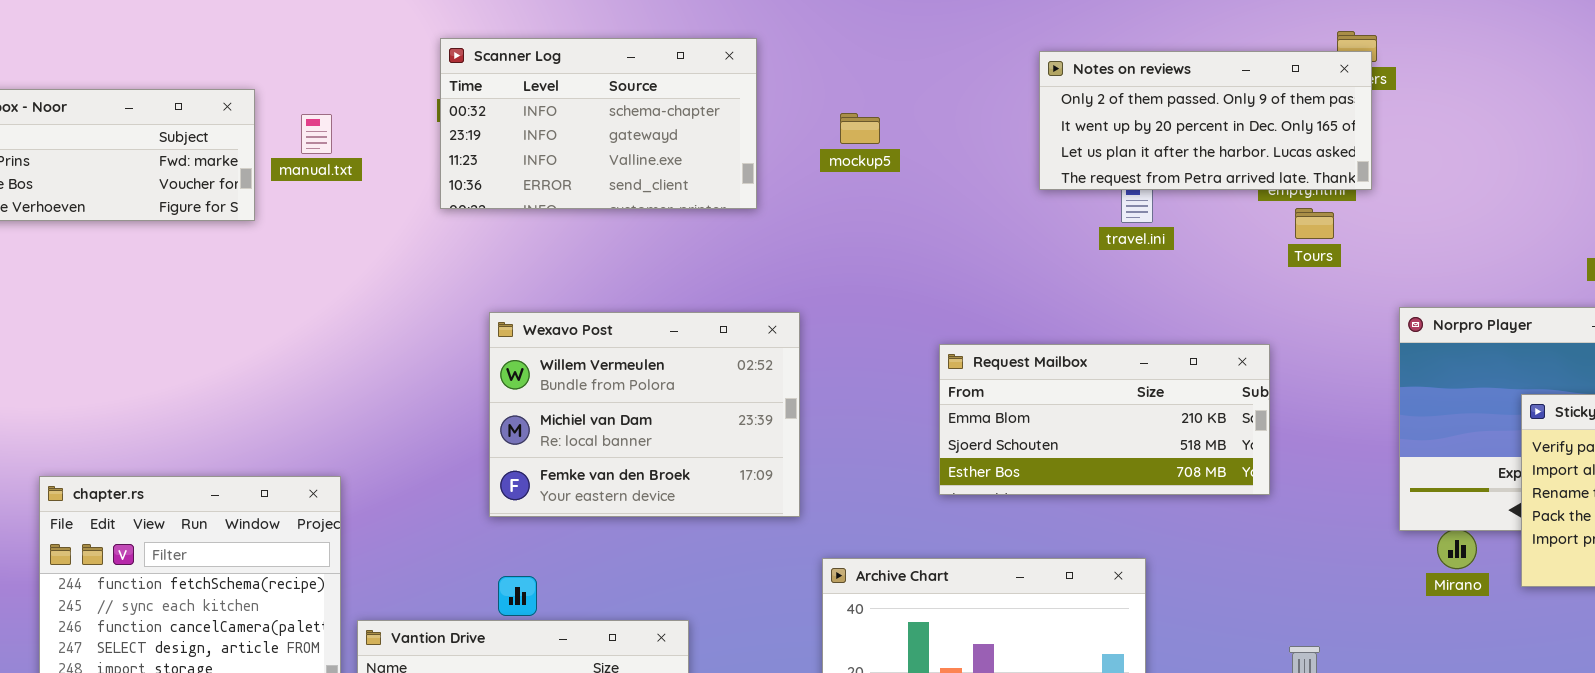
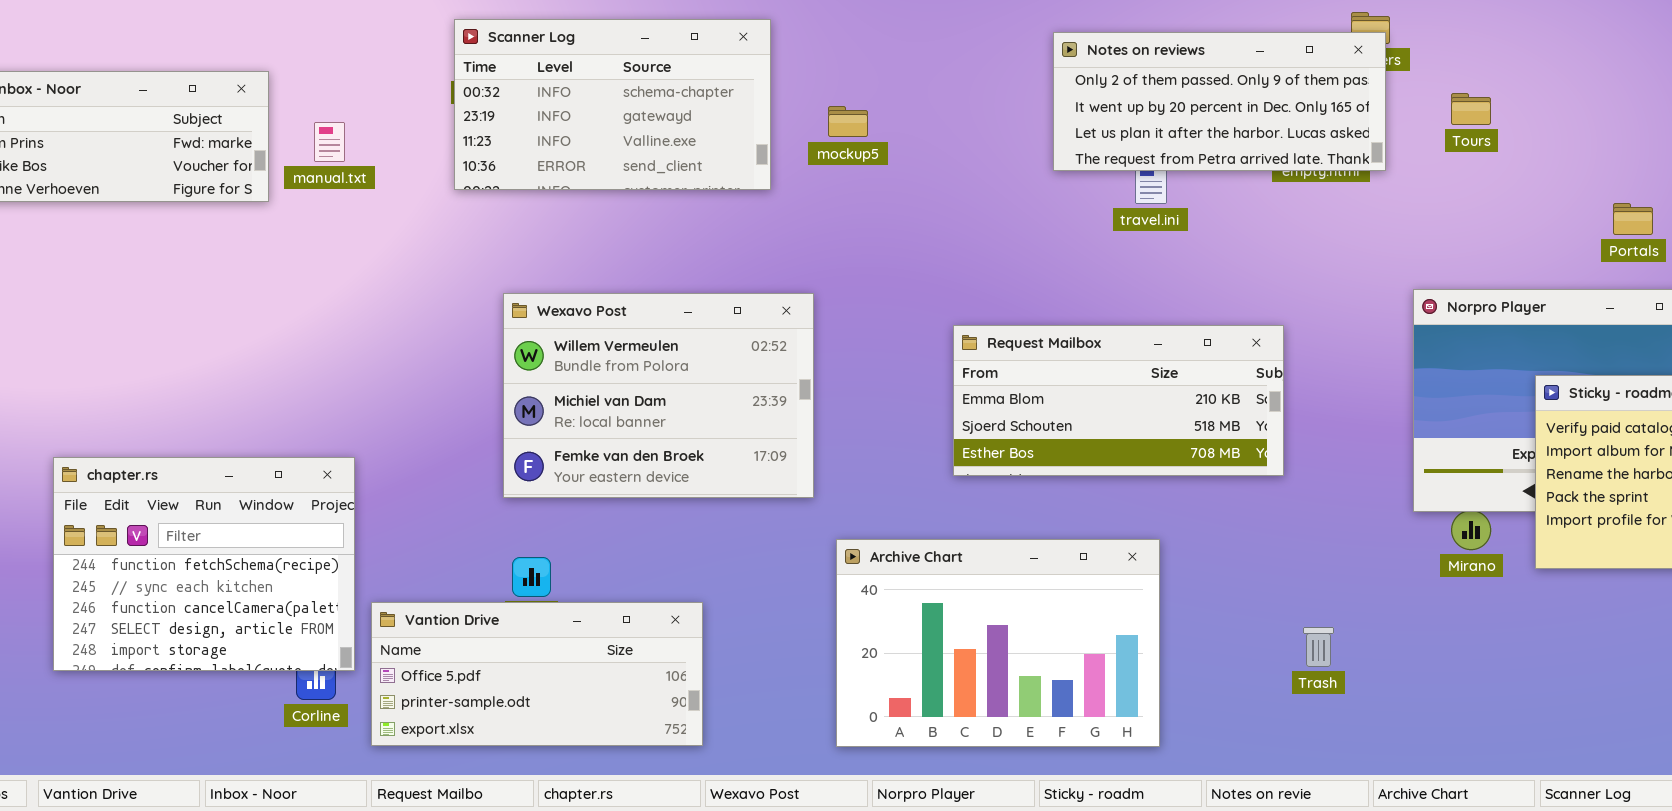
mockup5: [840,113,880,144] -> [828,106,868,137], moved
manual.txt: [301,114,332,154] -> [314,122,345,162], moved
Tours: [1295,208,1334,239] -> [1451,93,1491,125], moved

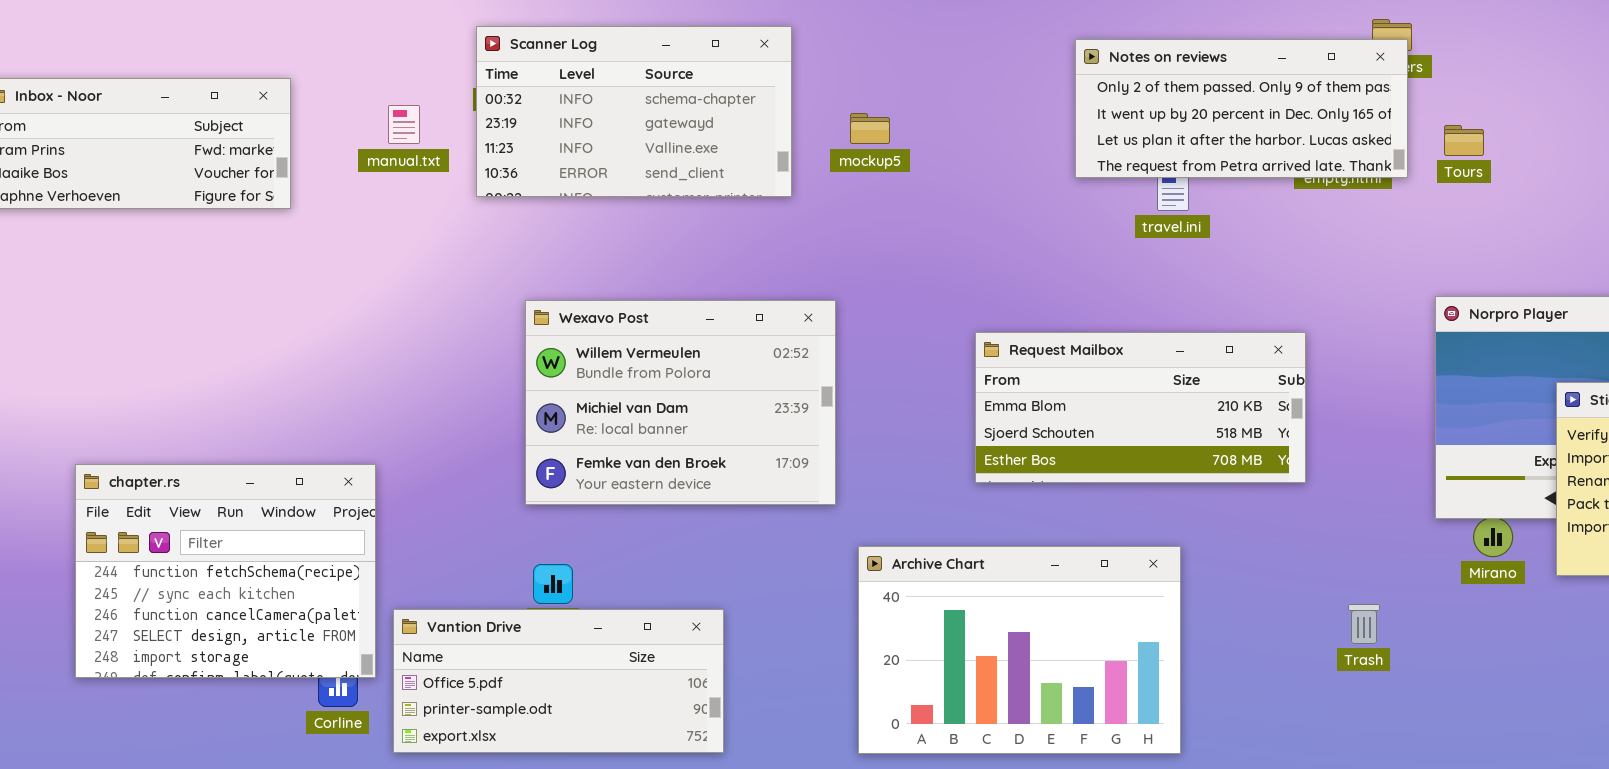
Tours: [1451,93,1491,125] -> [1444,125,1484,156], moved
manual.txt: [314,122,345,162] -> [388,105,420,144], moved
Trash: [1303,627,1334,667] -> [1348,604,1380,644], moved

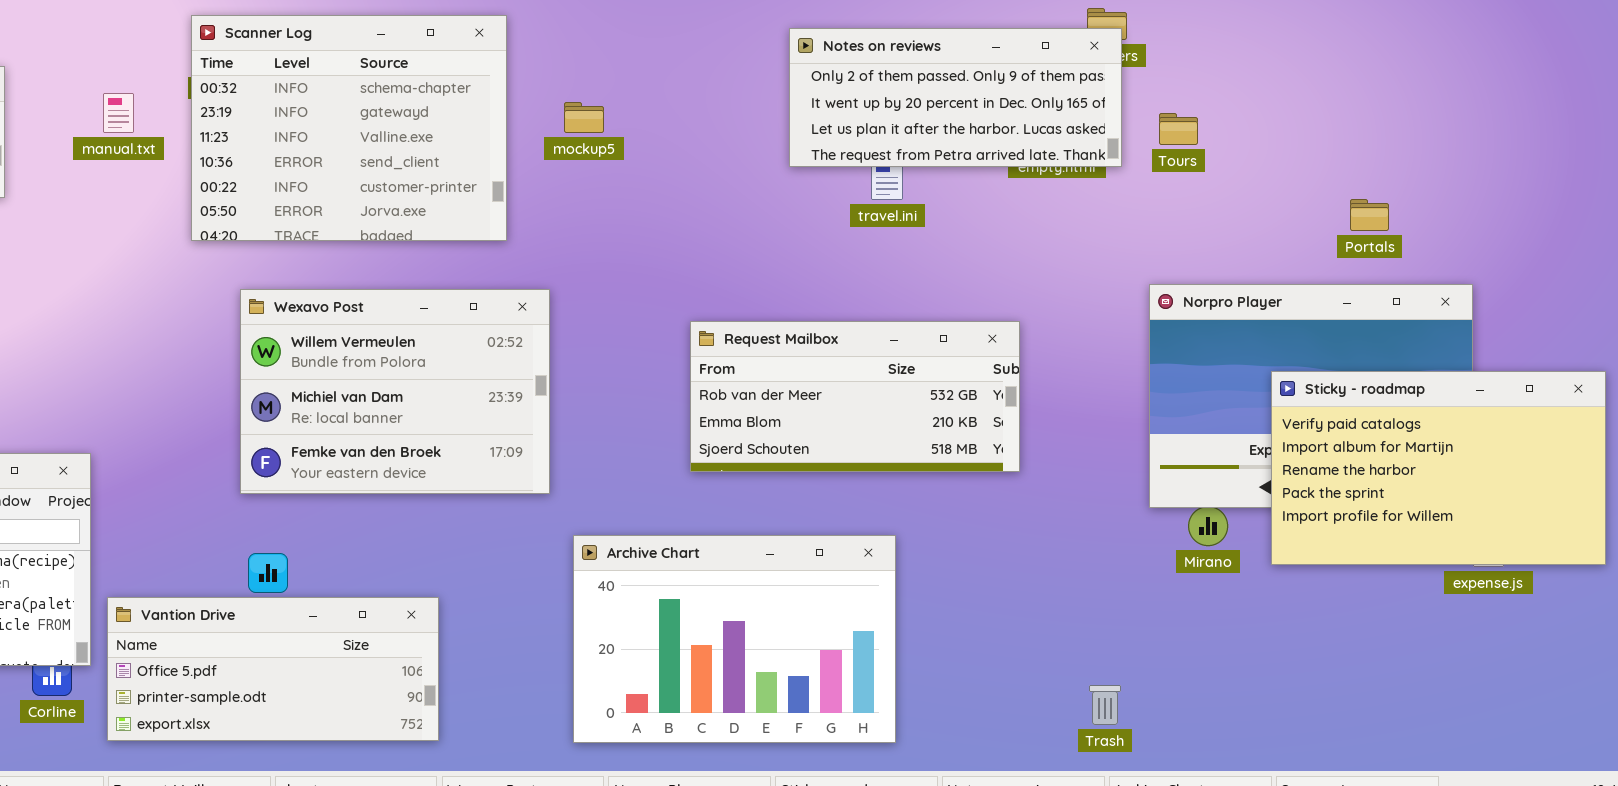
Scanner Log: [476,26,792,197] -> [191,15,507,241], resized
Request Mailbox: [975,332,1306,483] -> [690,321,1020,472], scrolled up 1 row
Trash: [1348,604,1380,644] -> [1089,685,1121,725], moved

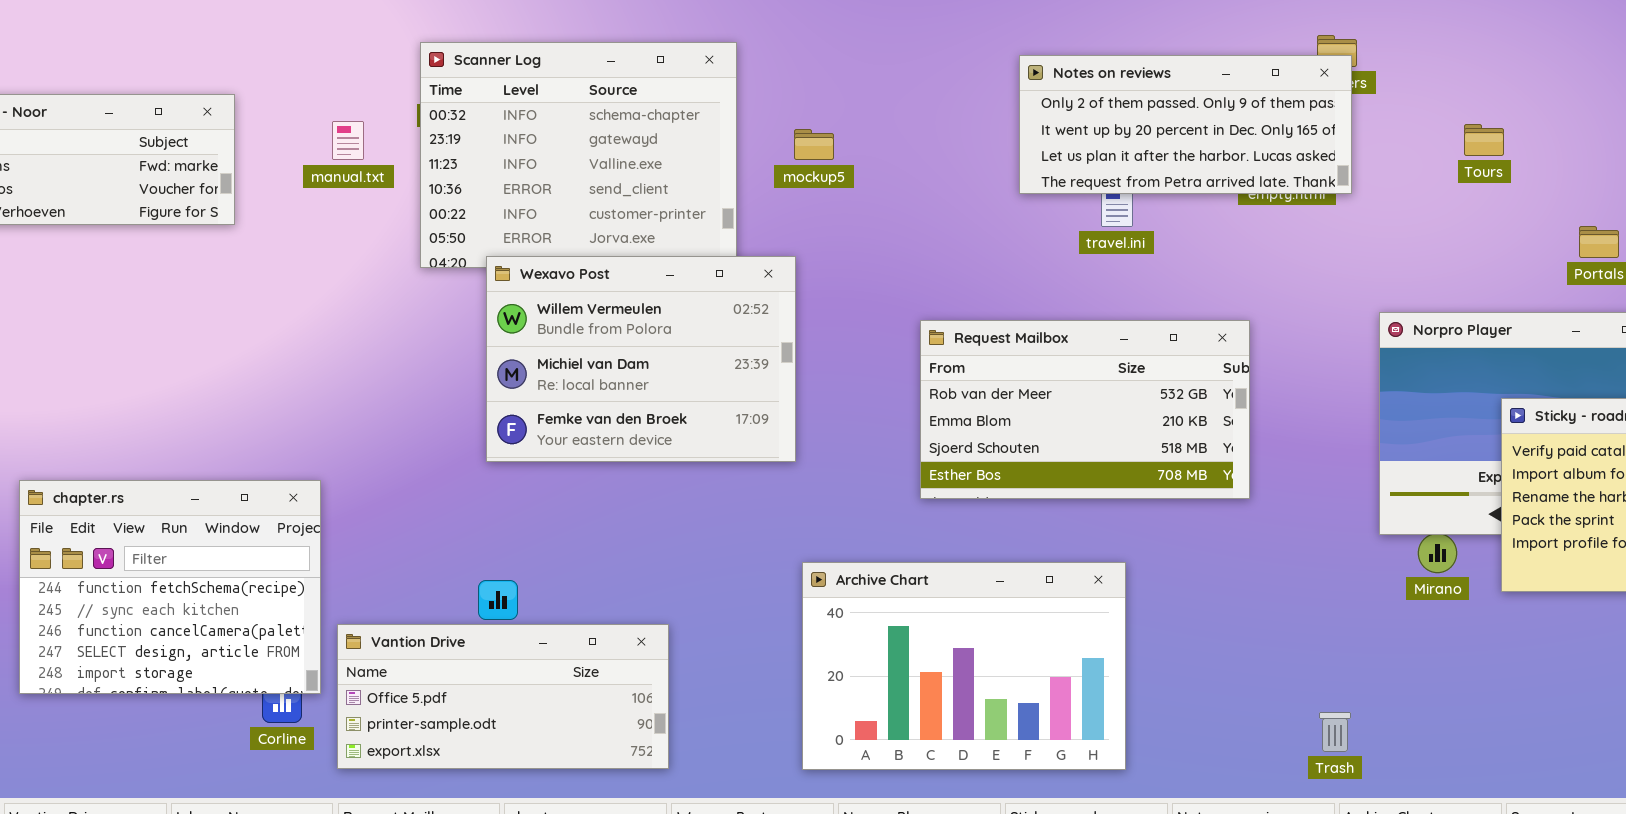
Tours: [1159,113,1198,145] -> [1464,124,1504,156], moved
Wexavo Post: [240,289,550,494] -> [486,256,796,462], moved
Request Mailbox: [690,321,1020,472] -> [920,320,1250,499], resized

